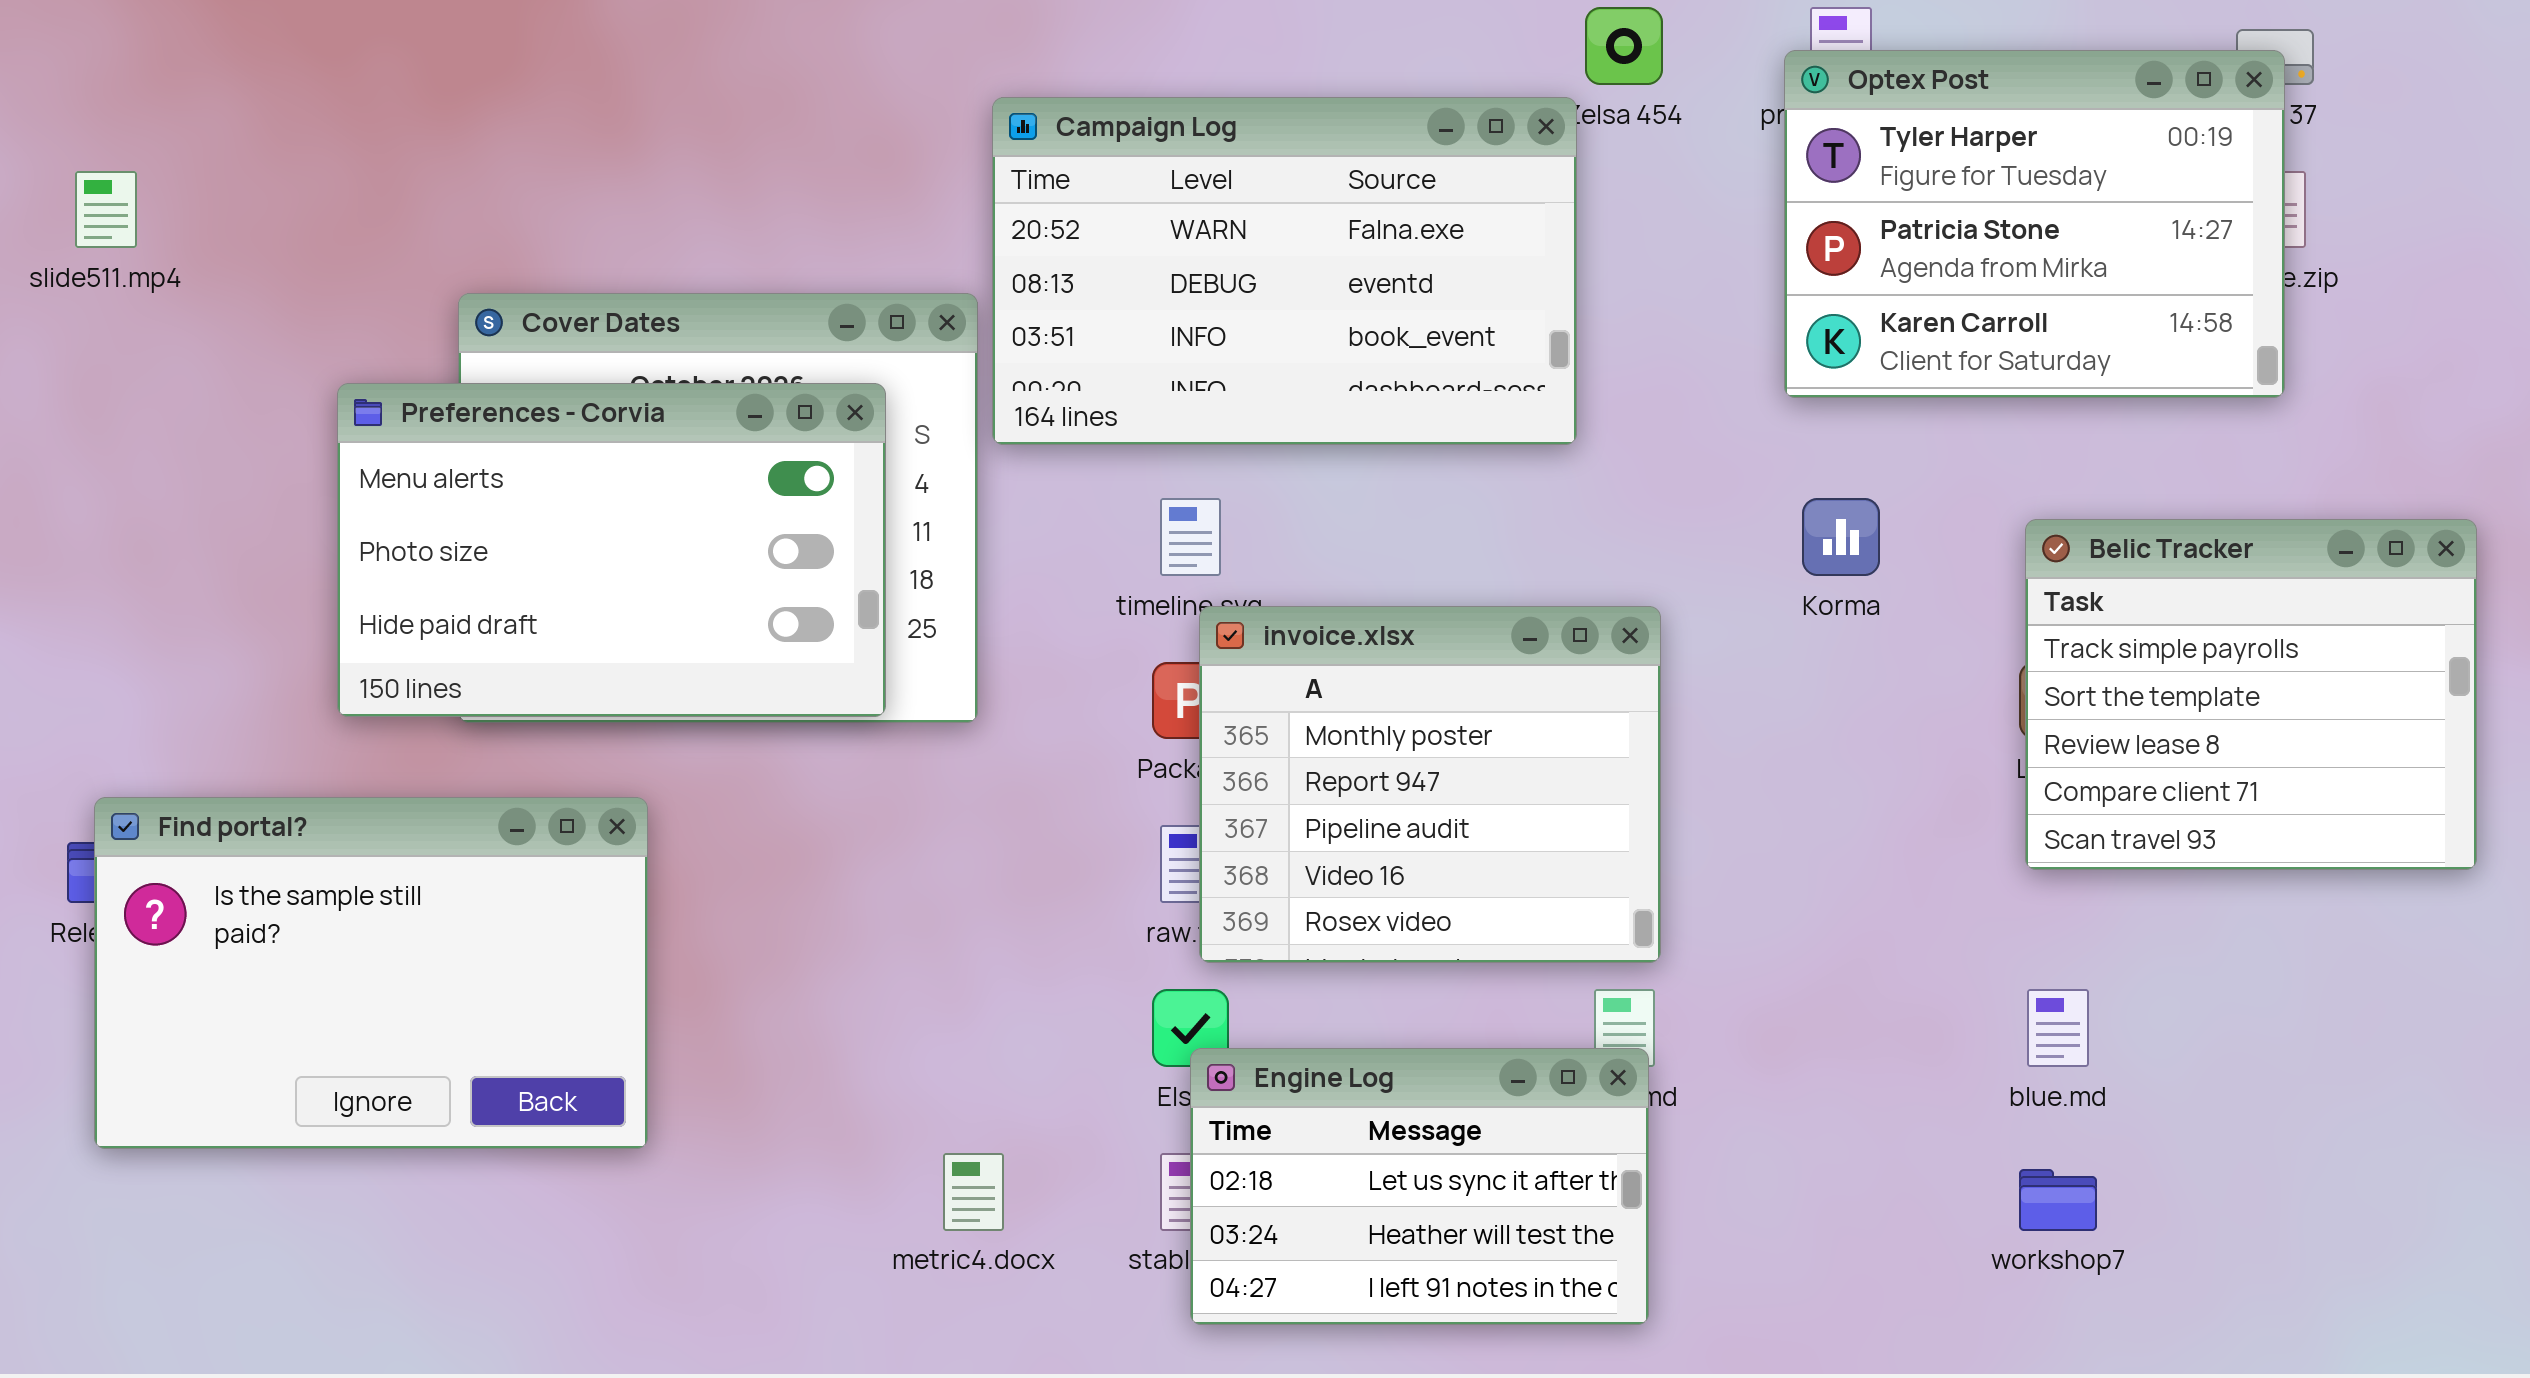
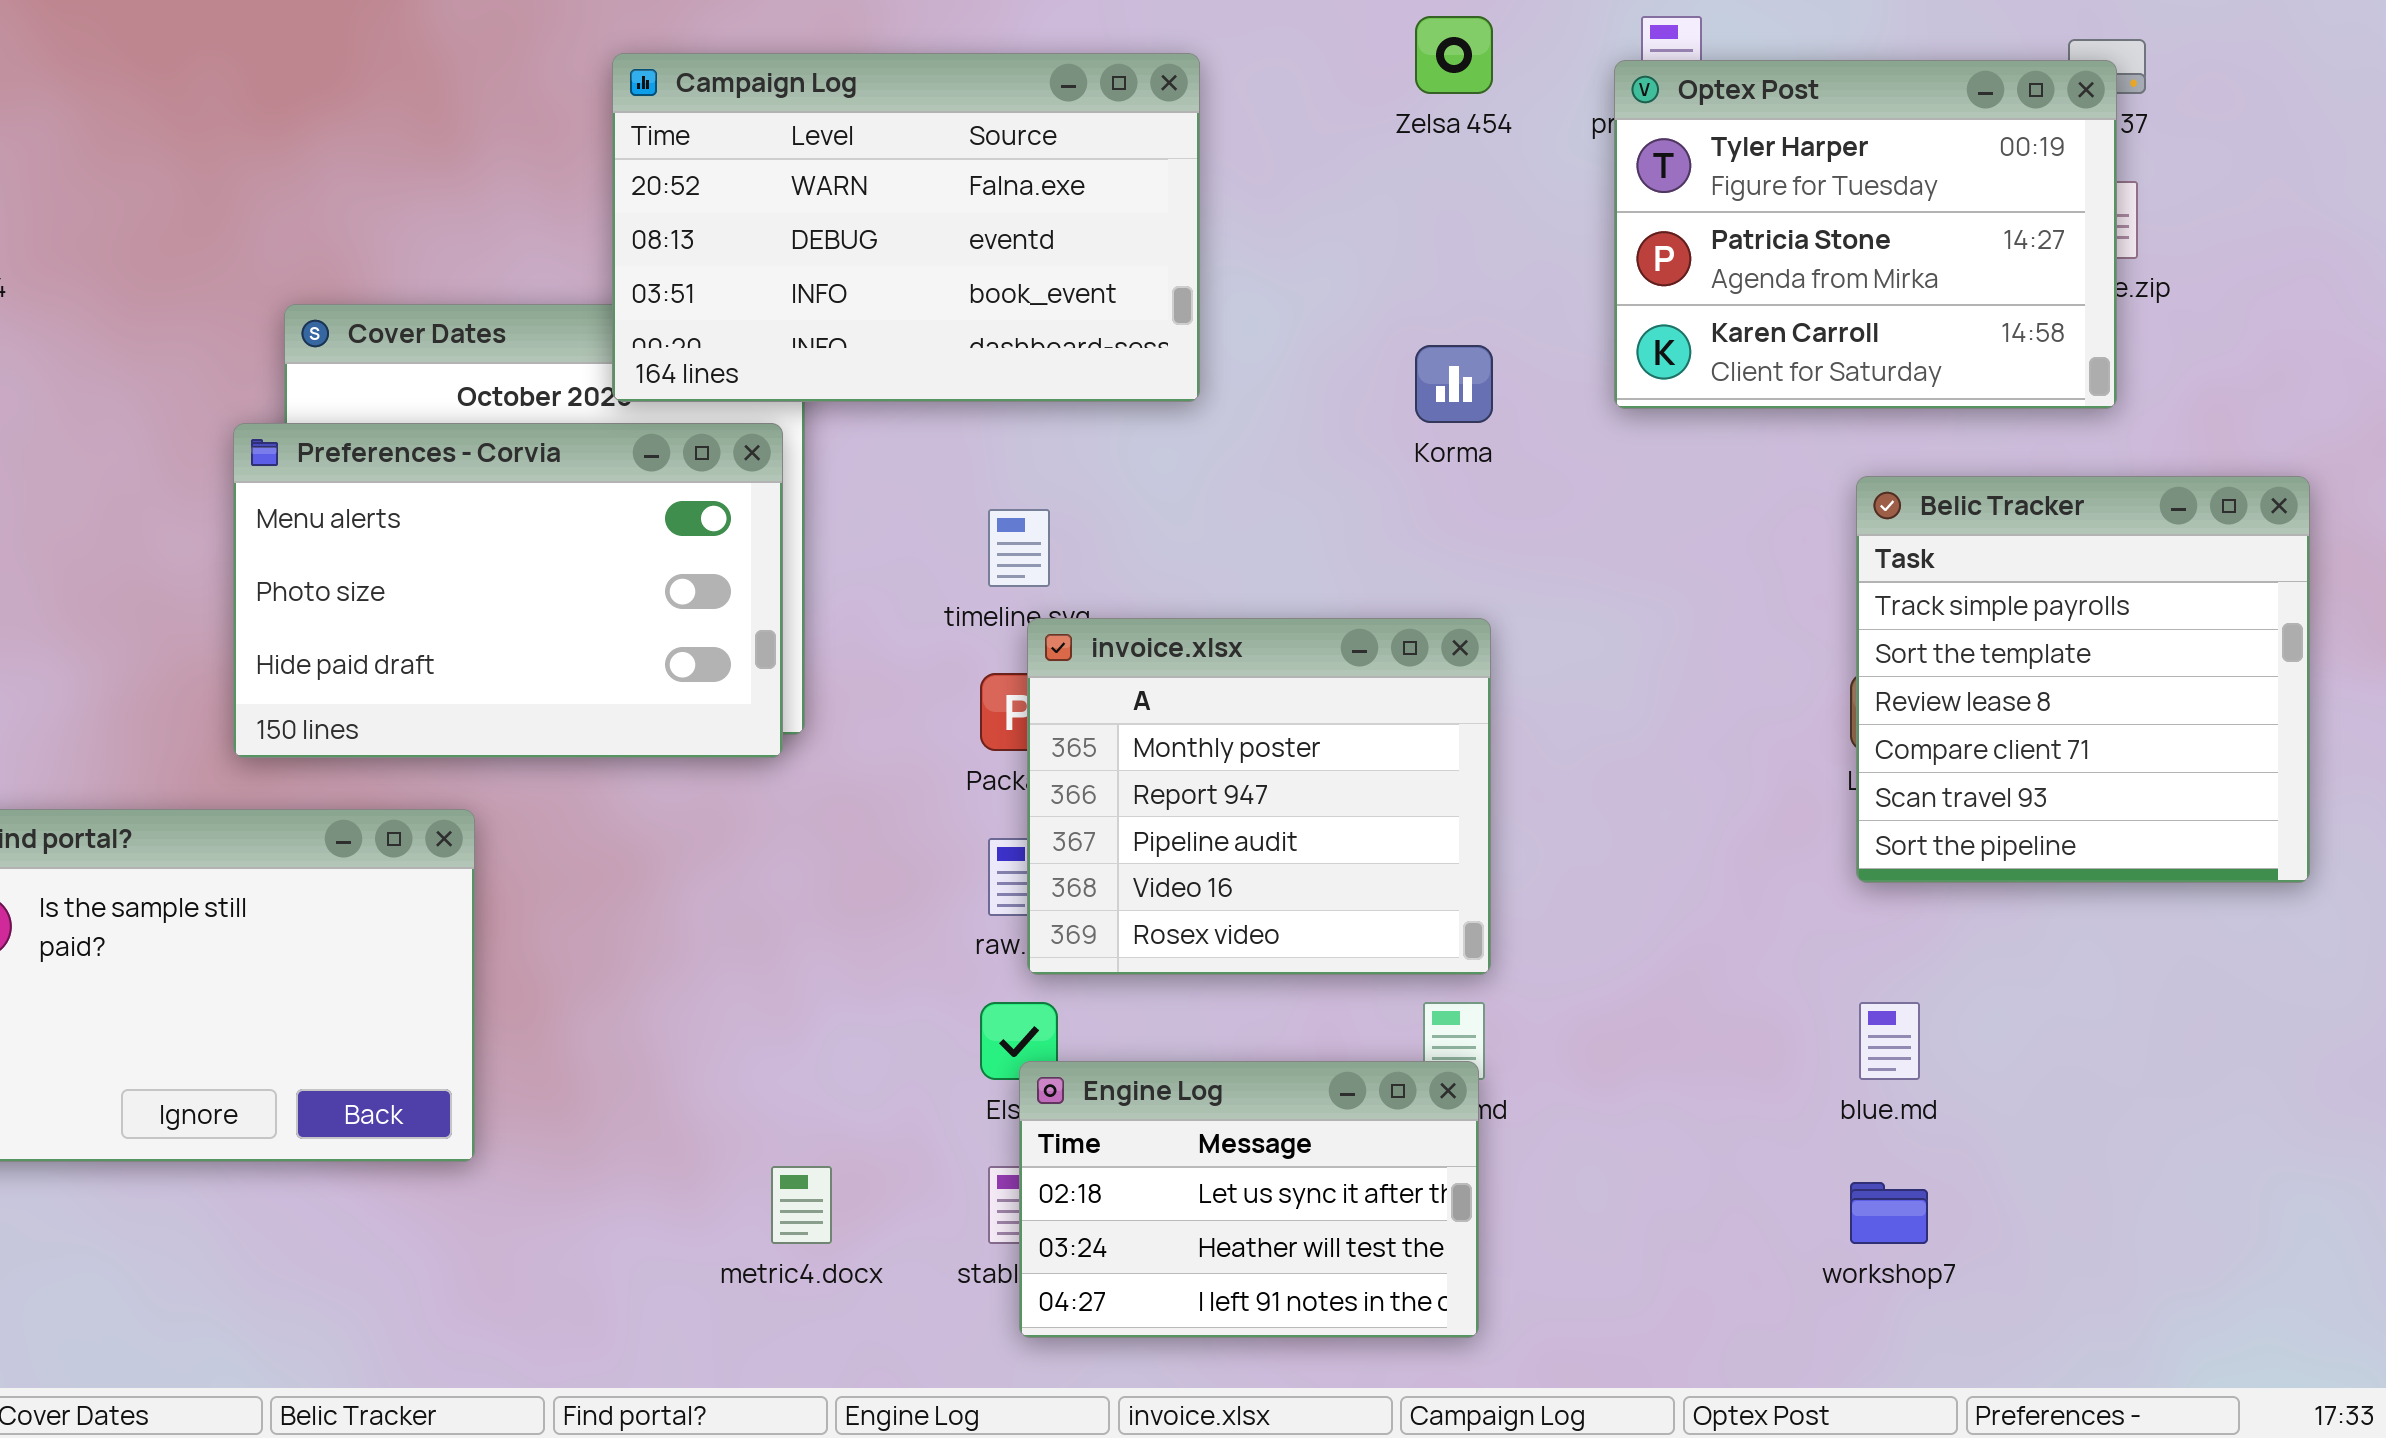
Campaign Log: [992,97,1577,445] -> [612,53,1200,402], moved
Preferences - Corvia: [337,383,886,717] -> [233,423,783,758], moved
Korma: [1802,498,1880,576] -> [1415,345,1493,423], moved
Belic Tracker: [2025,519,2477,870] -> [1856,476,2310,883], resized

